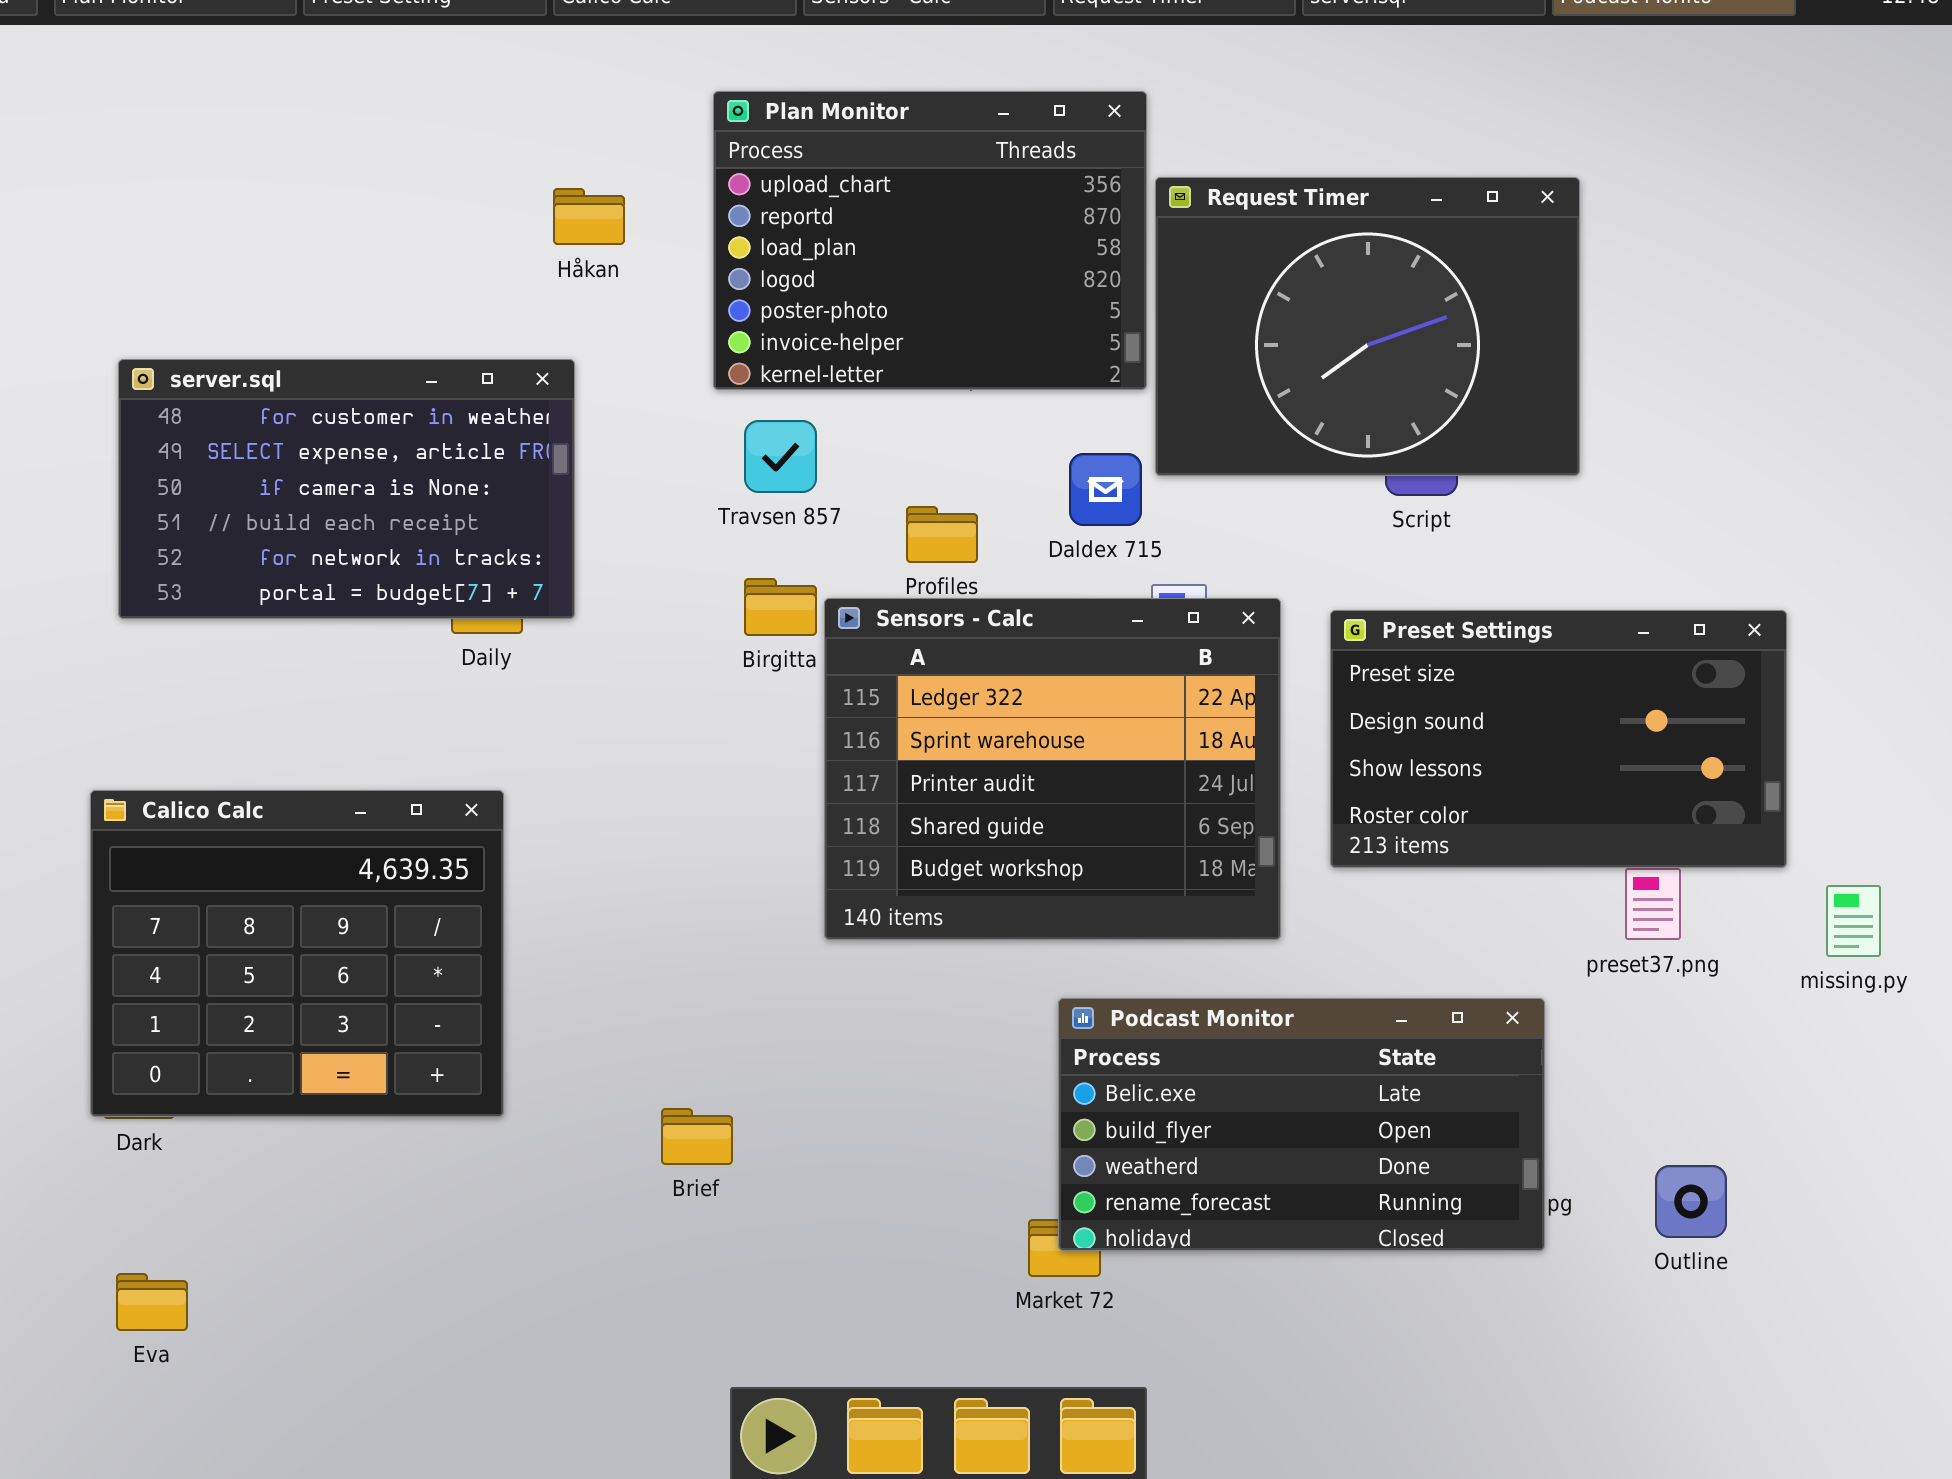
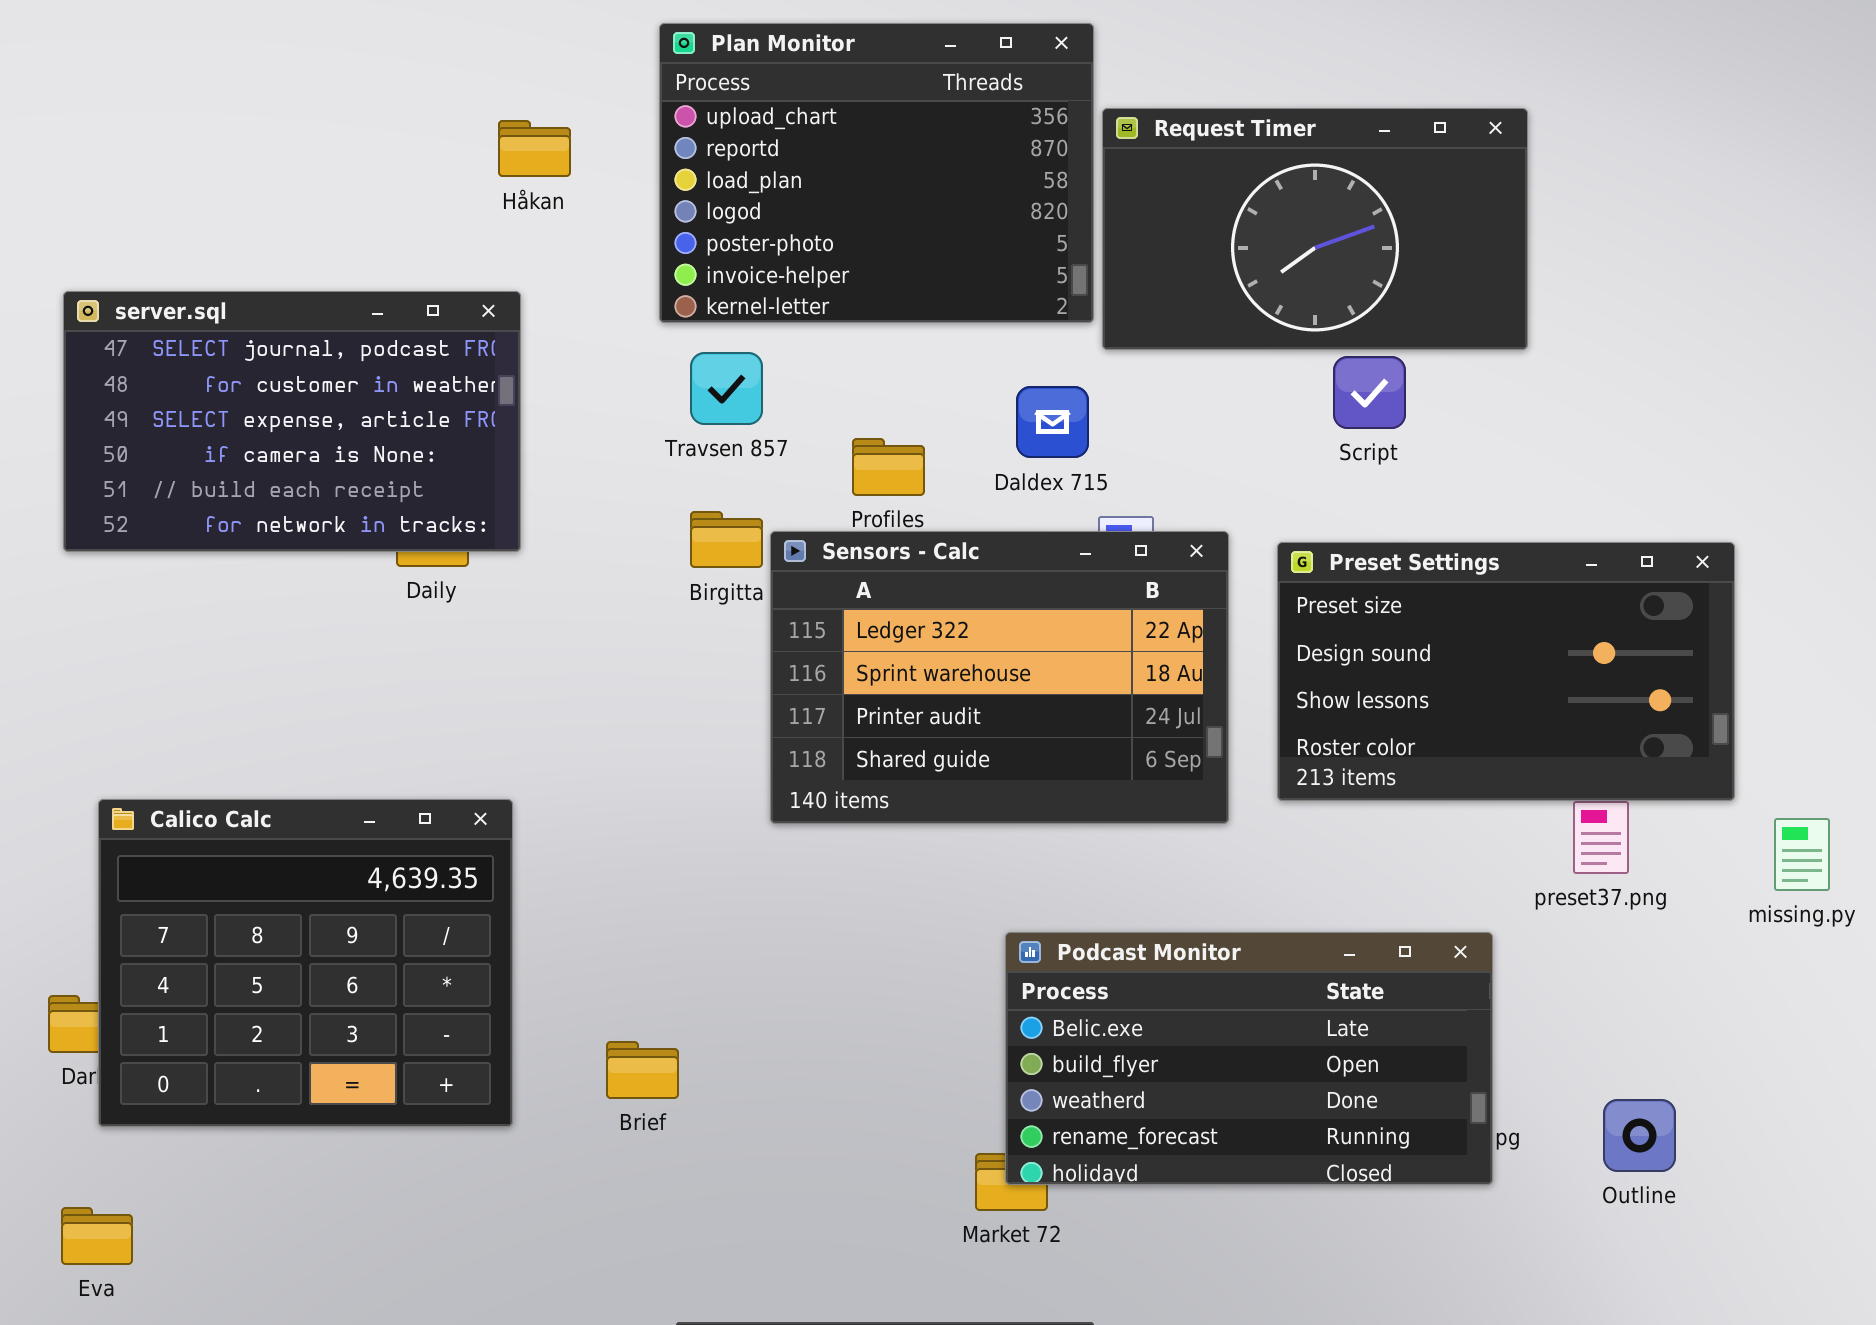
Request Timer: [1155,177,1580,476] -> [1102,108,1528,350], resized
server.sql: [118,359,575,619] -> [63,291,521,552], scrolled up 1 row
Sensors - Calc: [824,598,1281,940] -> [770,531,1229,824], resized
Calico Calc: [90,790,504,1117] -> [98,799,513,1127], moved

